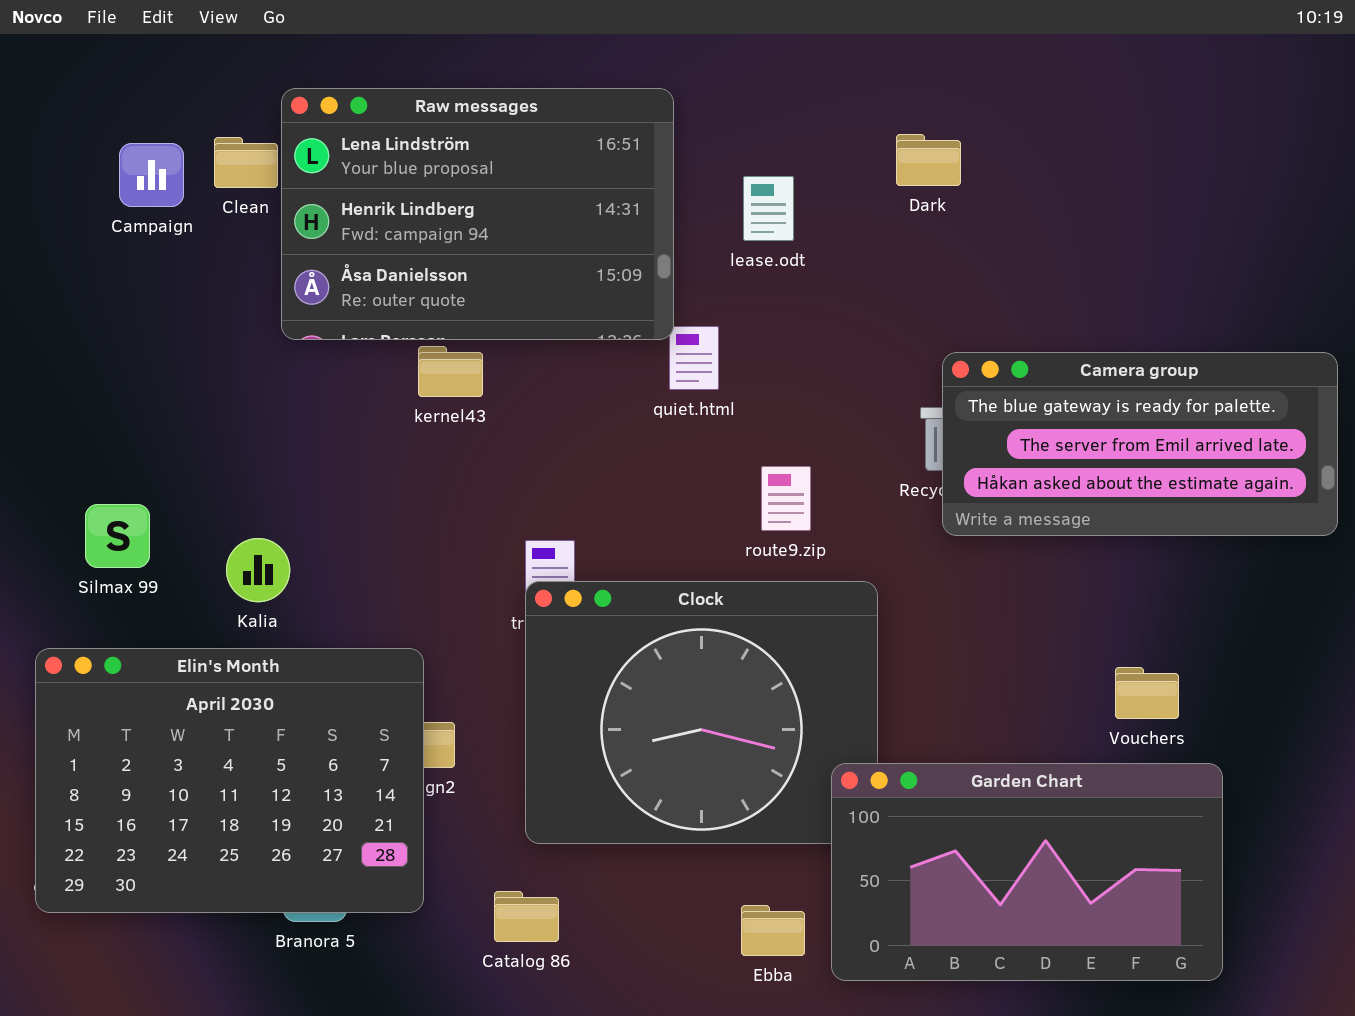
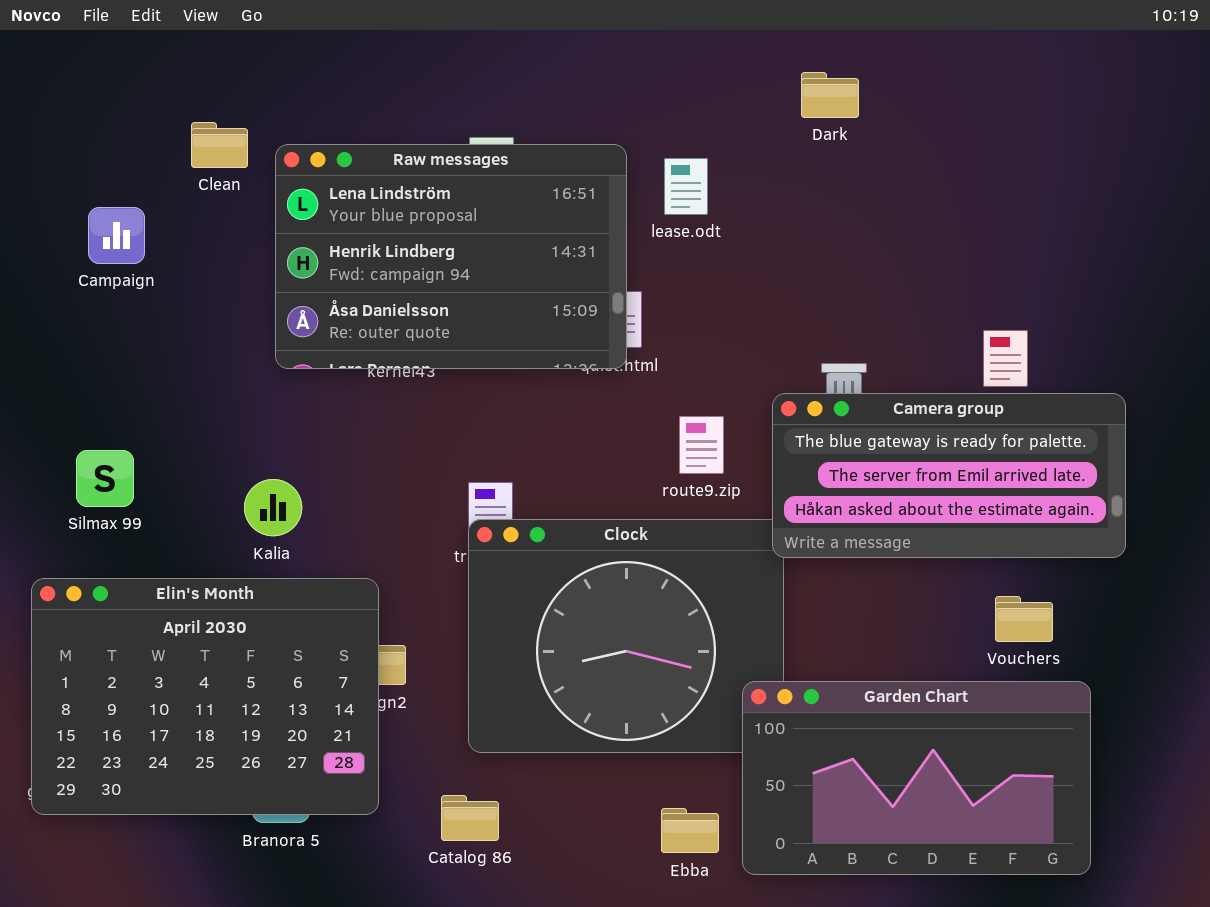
Raw messages: [281,88,674,340] -> [275,144,627,369], moved
Dark: [896,134,961,186] -> [801,72,859,118], moved
Campaign: [119,143,184,207] -> [88,207,145,264], moved
Camera group: [942,352,1338,536] -> [772,393,1126,558], moved
Kalia: [226,538,290,602] -> [244,479,302,536], moved

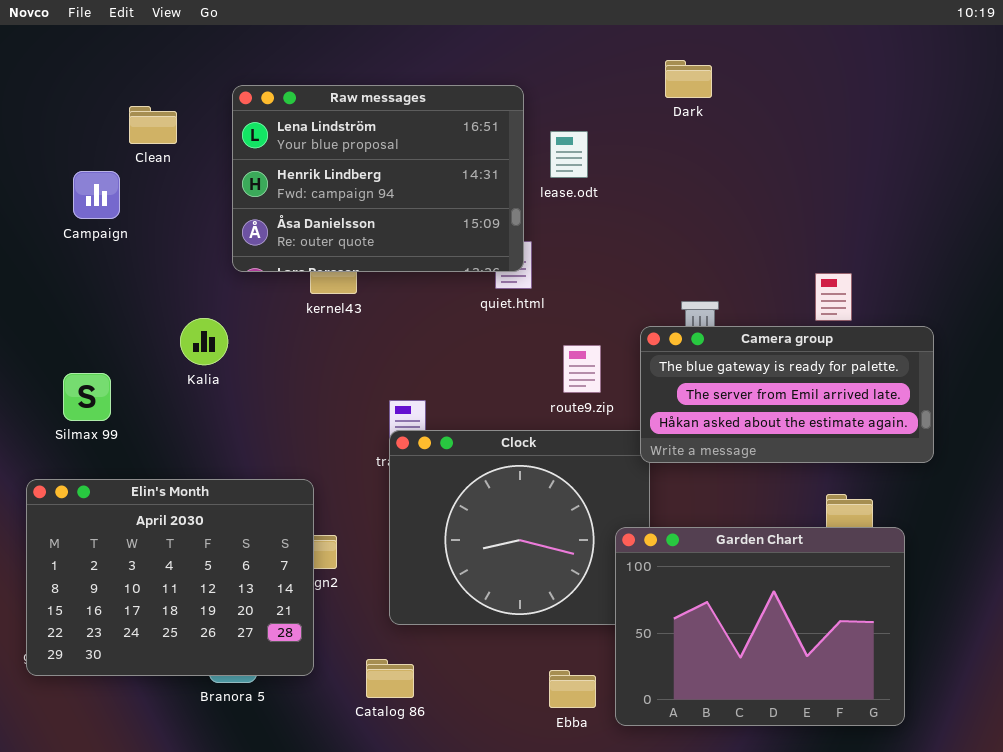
Clean: [191,122,248,168] -> [129,106,177,144], moved
Raw messages: [275,144,627,369] -> [232,85,524,272], moved
Kalia: [244,479,302,536] -> [180,318,228,365], moved
Garden Chart: [742,681,1091,875] -> [615,527,905,726], resized

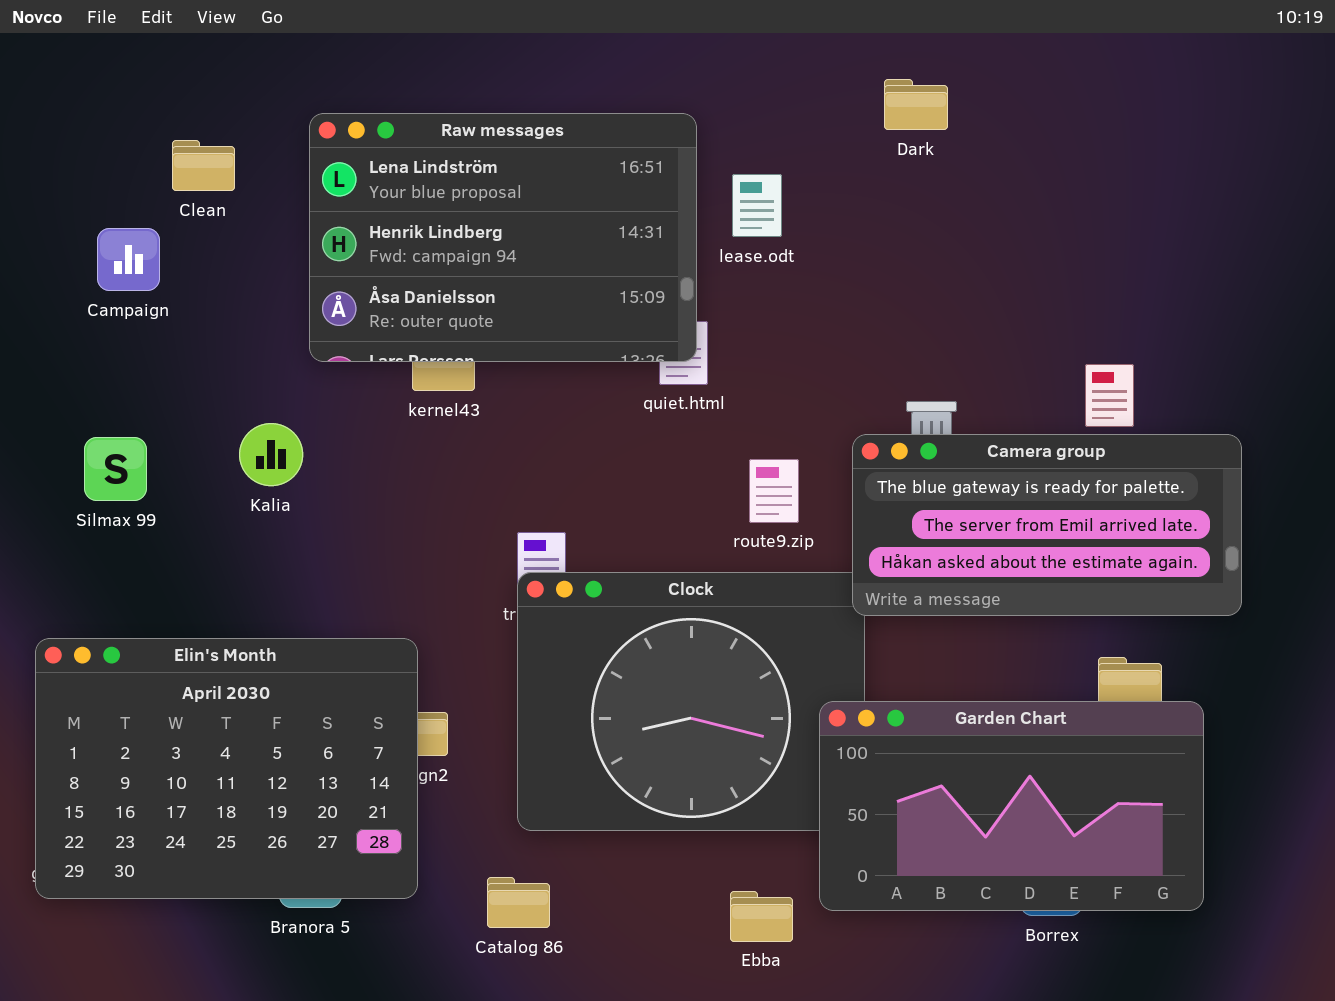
Silmax 99: [63,373,111,421] -> [84,437,147,501], moved
Garden Chart: [615,527,905,726] -> [819,701,1204,911], resized

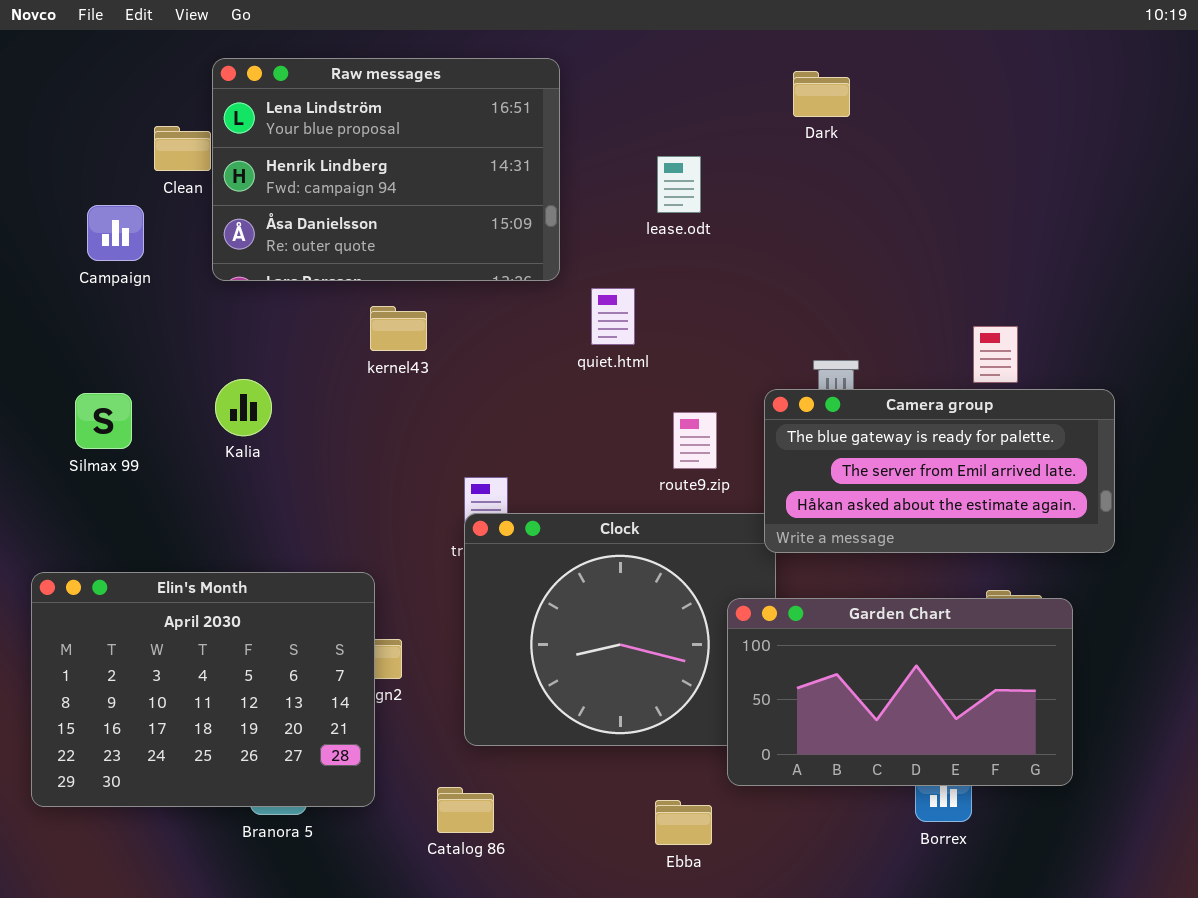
Raw messages: [309,113,697,362] -> [212,58,560,281], moved
Garden Chart: [819,701,1204,911] -> [727,598,1073,786], moved

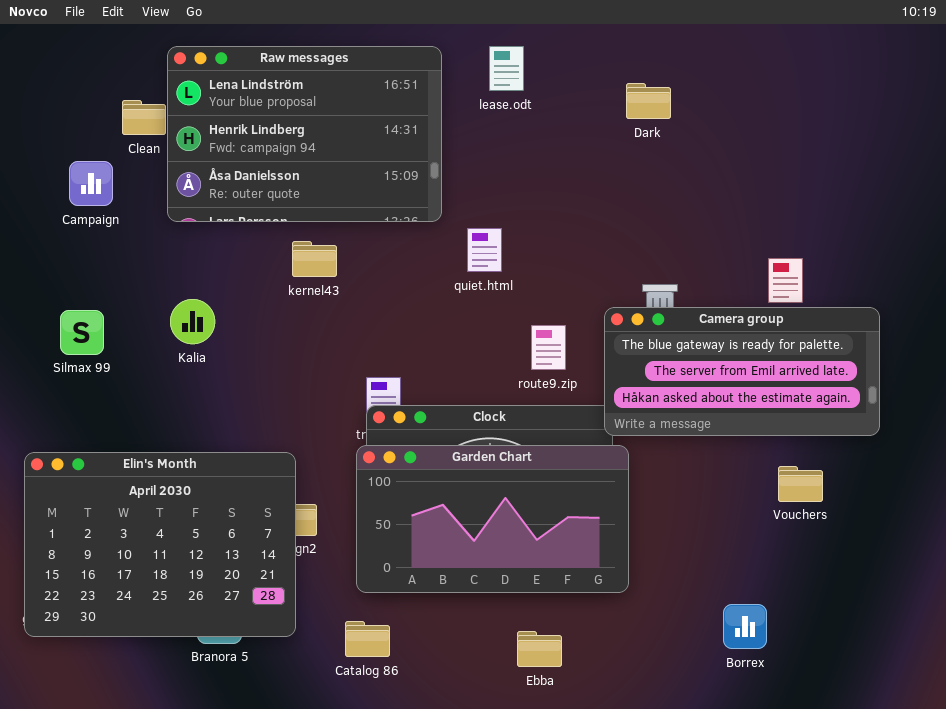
Dark: [793,71,850,117] -> [626,83,671,119], moved
lease.odt: [657,156,701,213] -> [489,46,524,91], moved
Garden Chart: [727,598,1073,786] -> [356,445,629,593], moved

